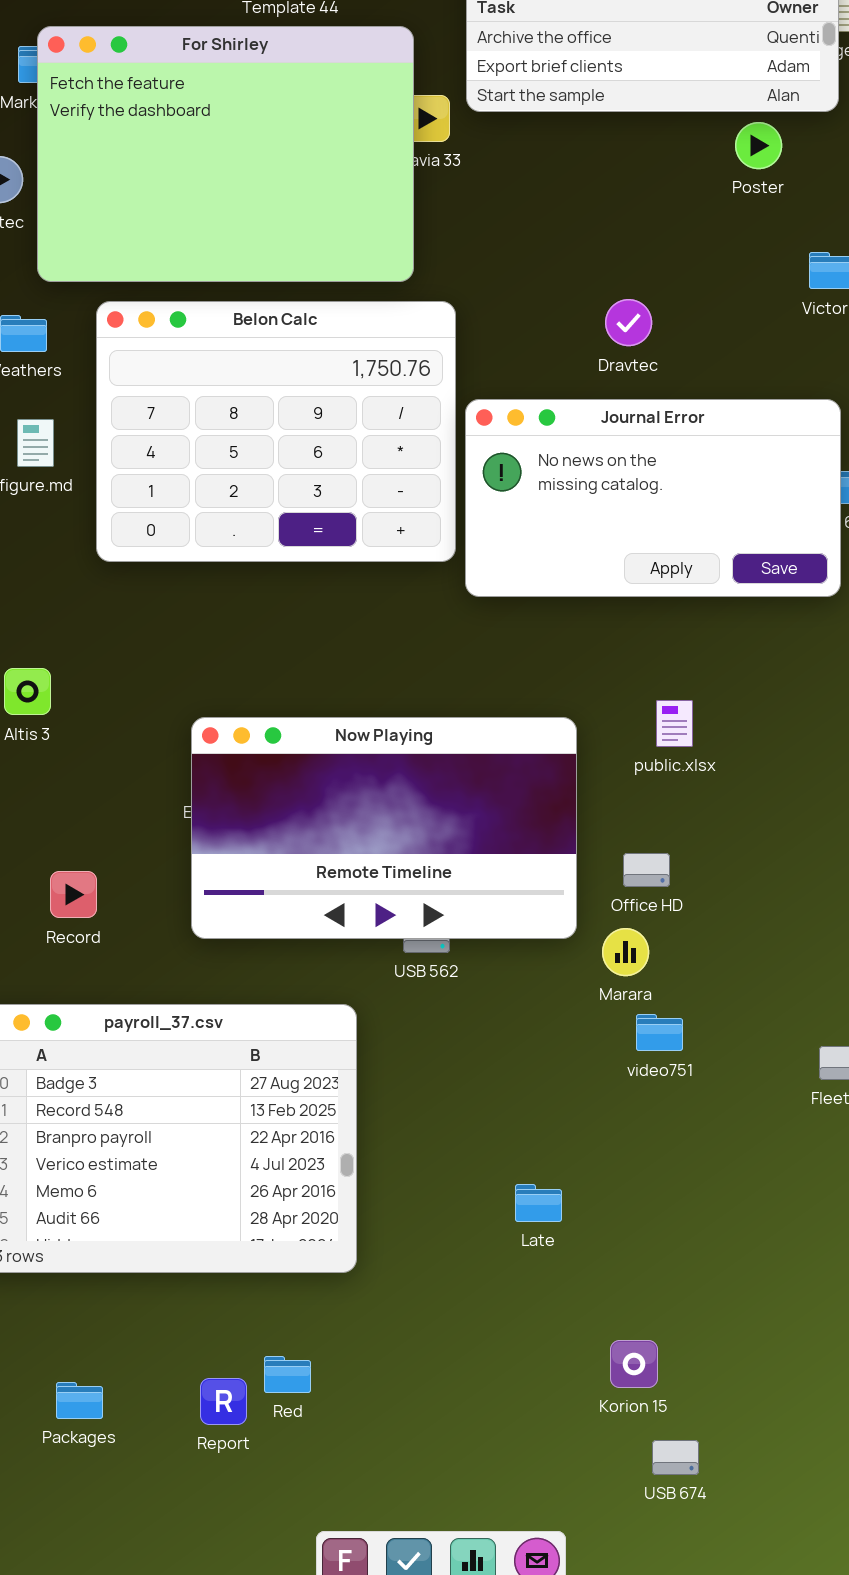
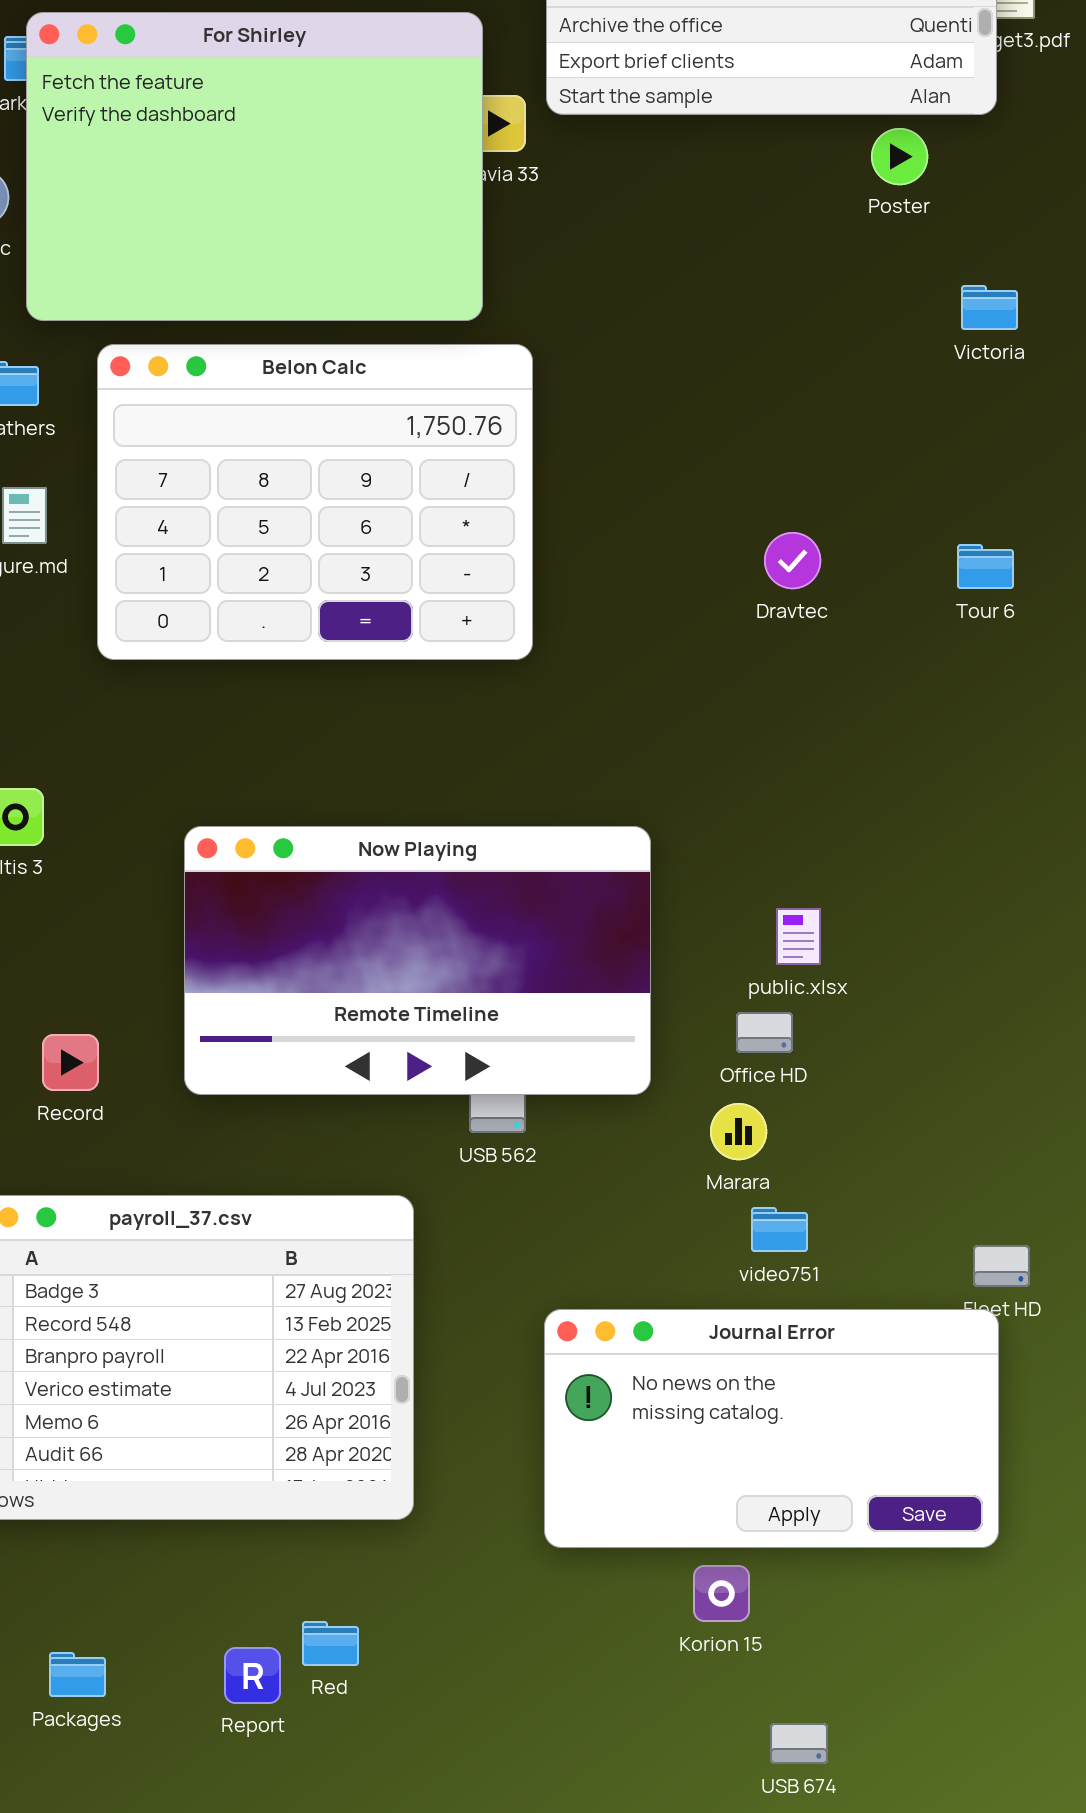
Dravtec: [605,299,652,346] -> [764,532,821,589], moved
Journal Error: [465,399,841,597] -> [544,1309,999,1548], moved
public.xlsx: [656,700,693,747] -> [776,908,821,965], moved
Now Playing: [191,717,577,939] -> [184,826,651,1095], moved
Korion 15: [610,1340,658,1388] -> [693,1565,750,1622], moved

